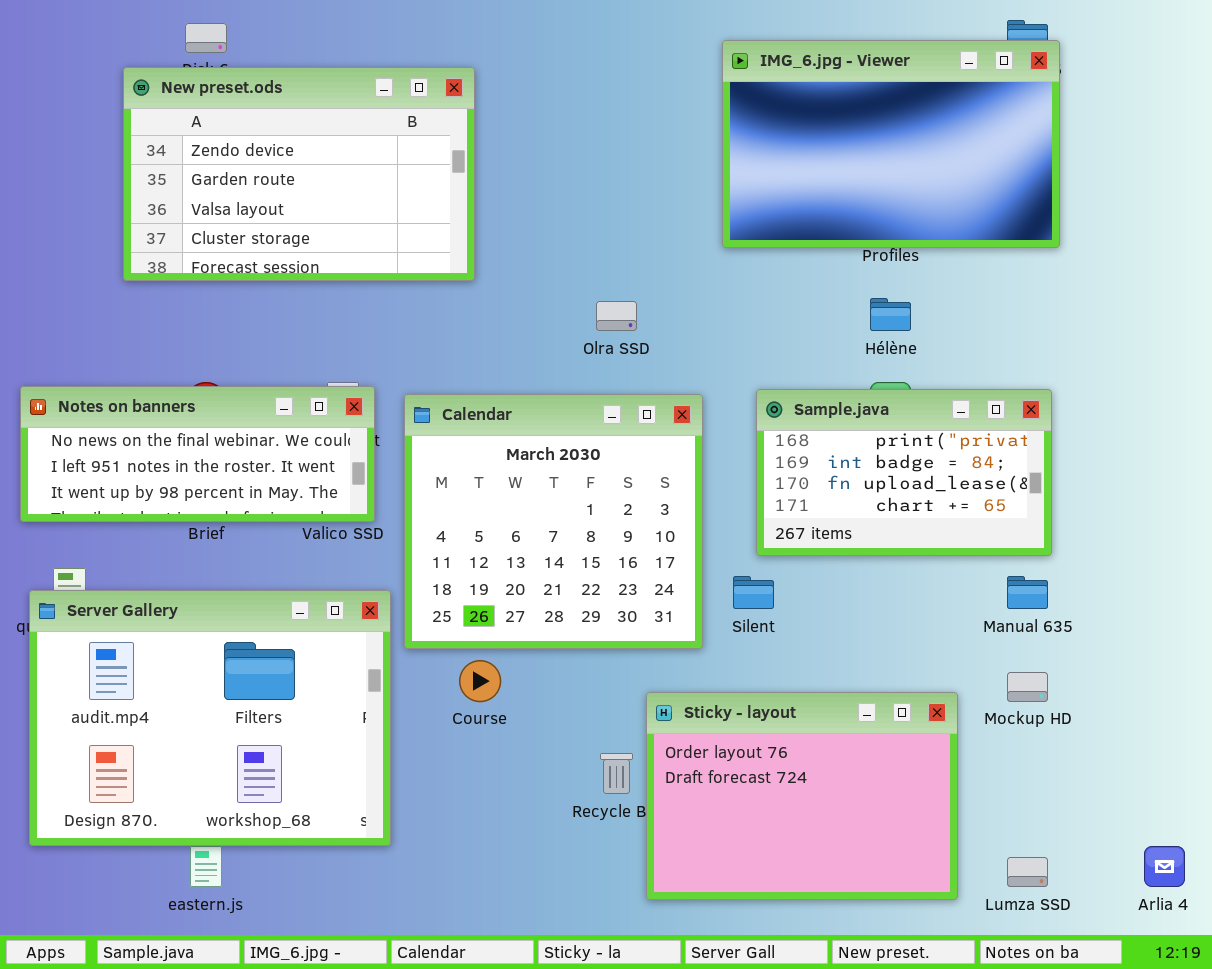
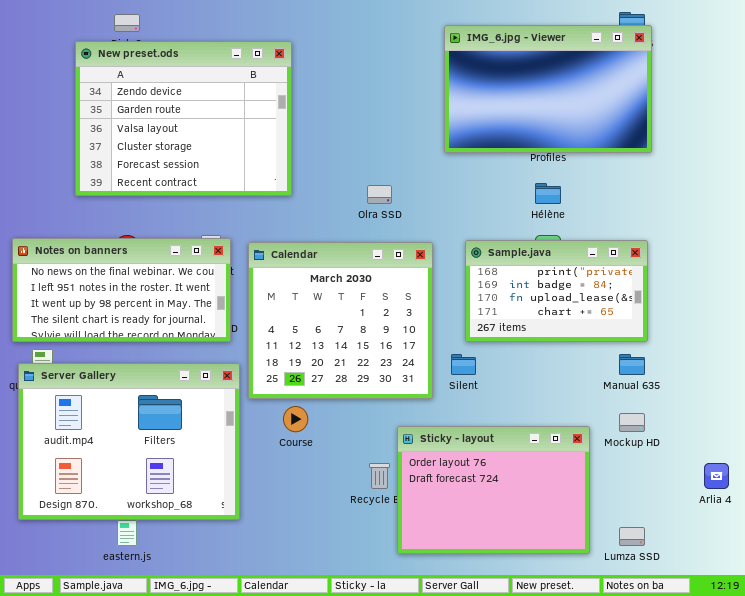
New preset.ods: [123,67,475,281] -> [75,41,292,196], resized
Notes on banners: [20,386,375,522] -> [12,238,231,342], resized
Arlia 4: [1144,846,1185,887] -> [704,463,729,489], moved

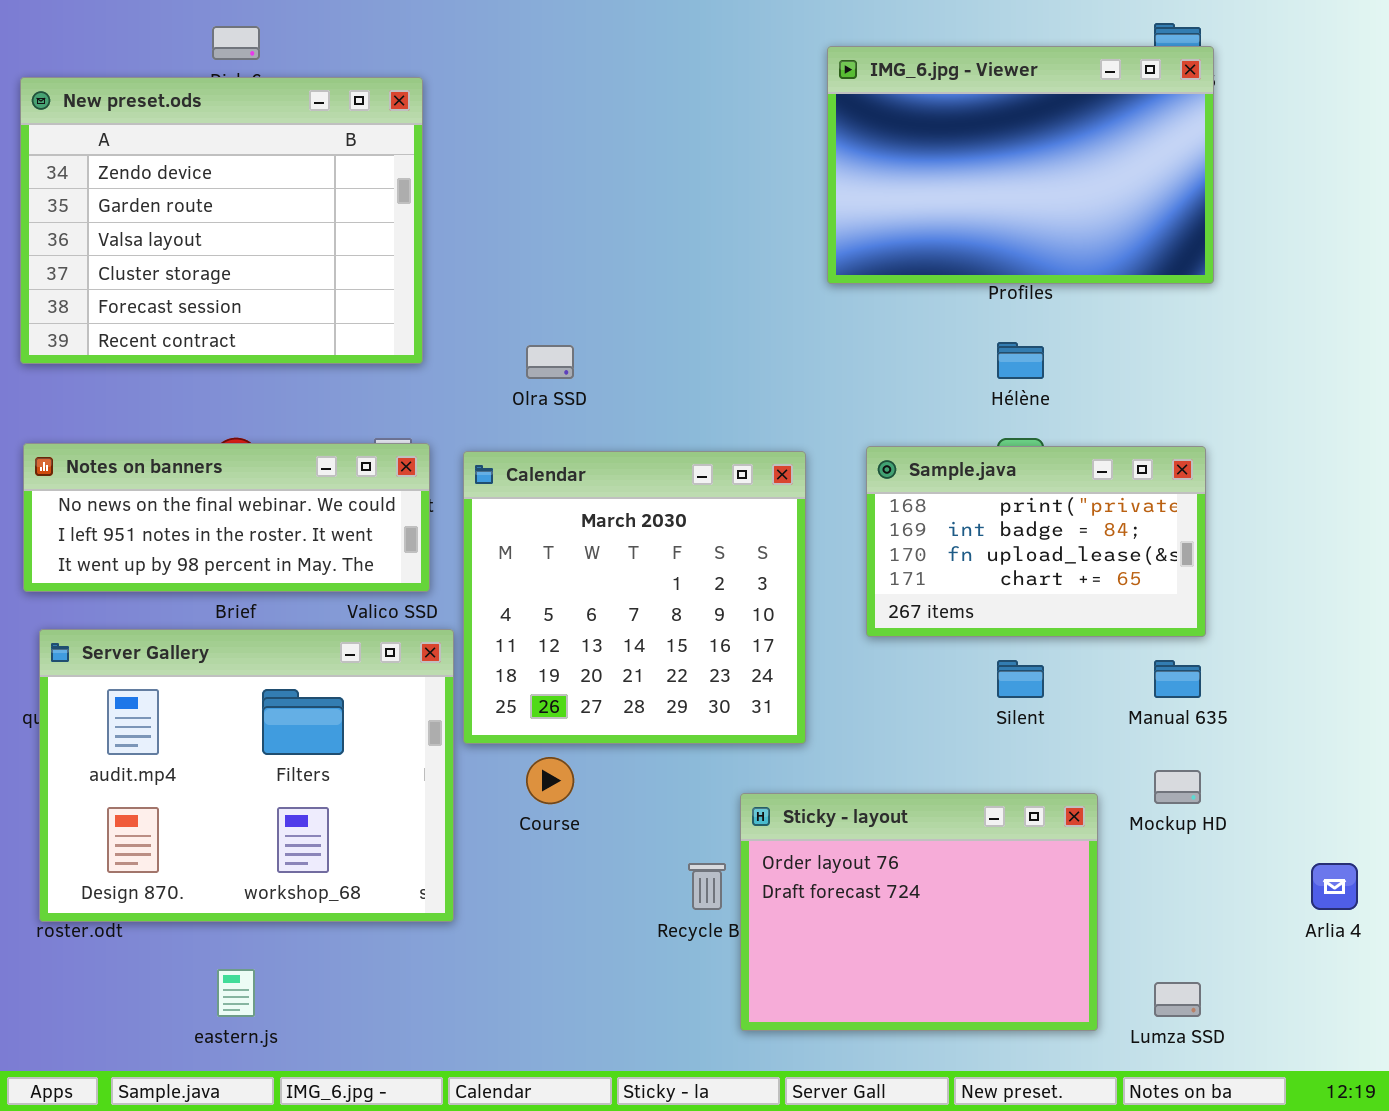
New preset.ods: [75,41,292,196] -> [20,77,423,364], moved
Olra SSD: [367,185,392,204] -> [526,345,574,379], moved
Notes on banners: [12,238,231,342] -> [23,443,430,592], resized
Silent: [451,354,476,375] -> [997,660,1044,698], moved
Server Gallery: [18,363,240,520] -> [39,629,454,922], moved

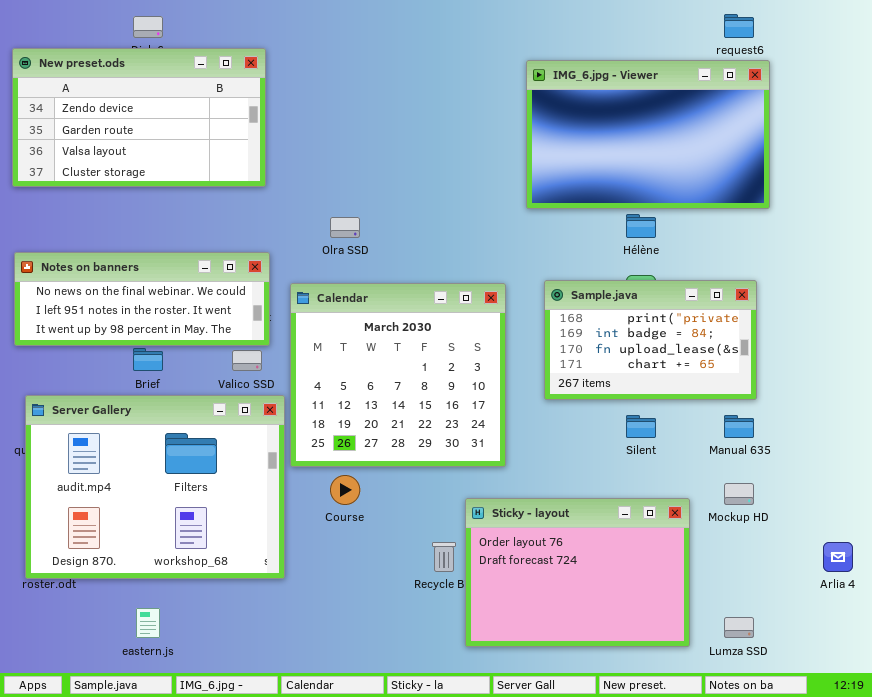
IMG_6.jpg - Viewer: [827,46,1214,284] -> [526,60,770,209], moved
New preset.ods: [20,77,423,364] -> [12,48,266,187], resized
Notes on banners: [23,443,430,592] -> [14,252,270,346], moved

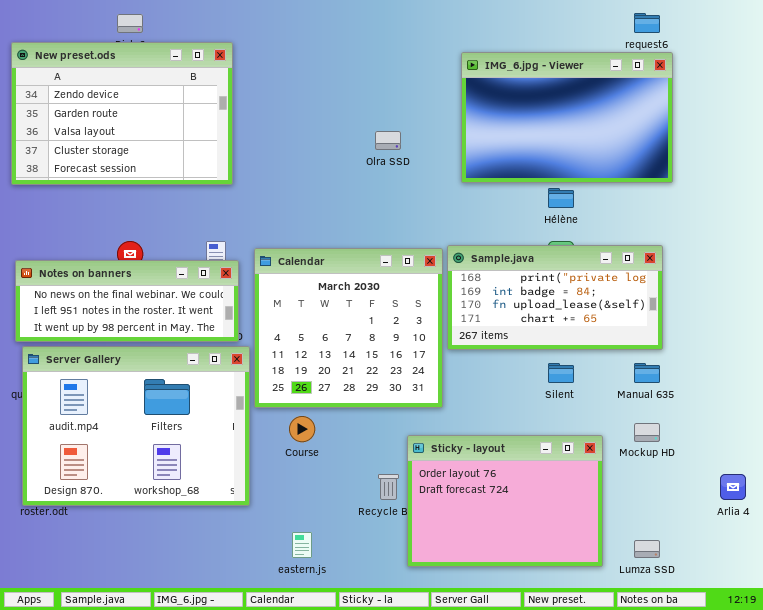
New preset.ods: [12,48,266,187] -> [11,42,233,185], resized
Olra SSD: [330,217,360,238] -> [375,131,401,150], moved
Notes on banners: [14,252,270,346] -> [15,260,239,342], moved
Sample.java: [544,280,757,400] -> [447,245,663,350], resized
eastern.js: [136,608,160,638] -> [292,532,312,558], moved

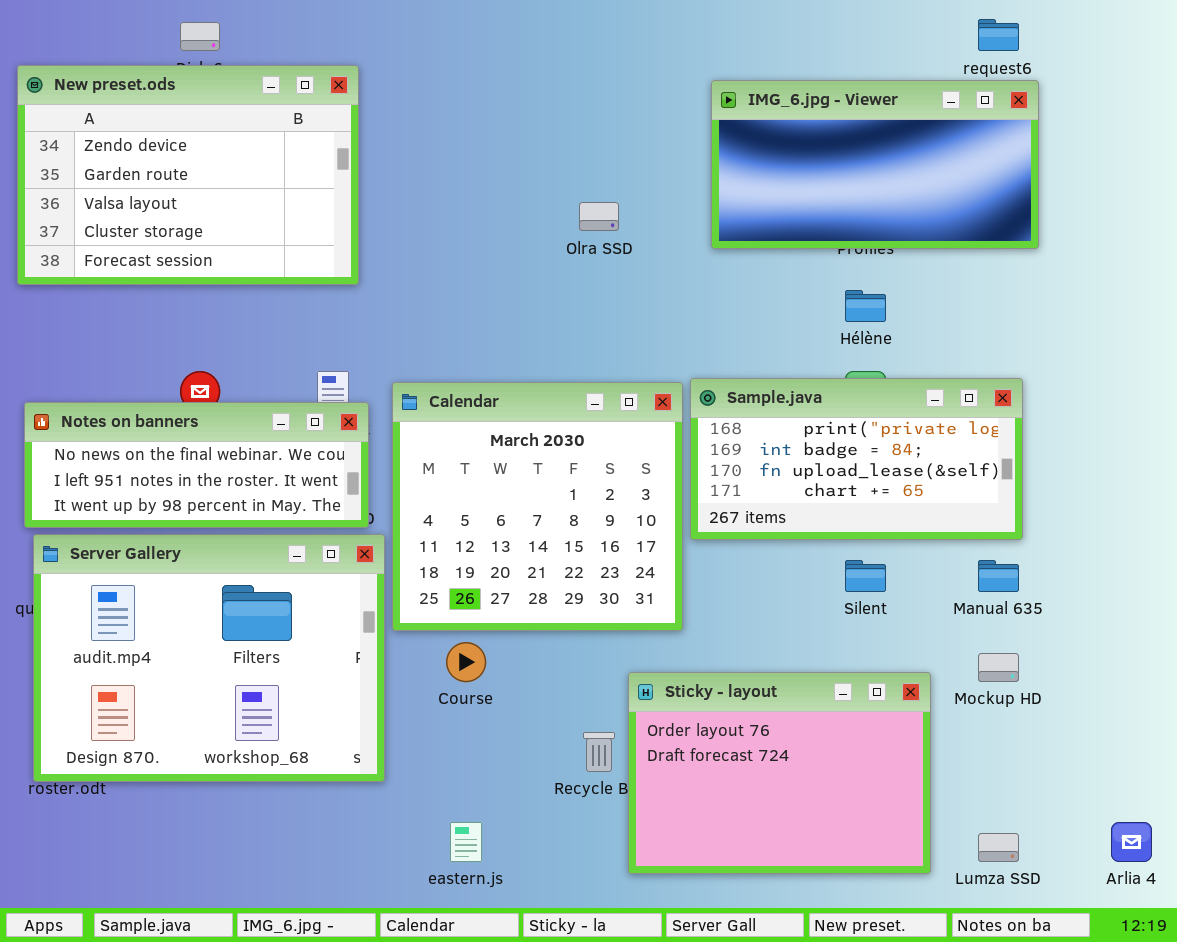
IMG_6.jpg - Viewer: [461,52,673,183] -> [711,80,1039,249], resized
Arlia 4: [720,474,746,500] -> [1111,822,1152,862], moved

